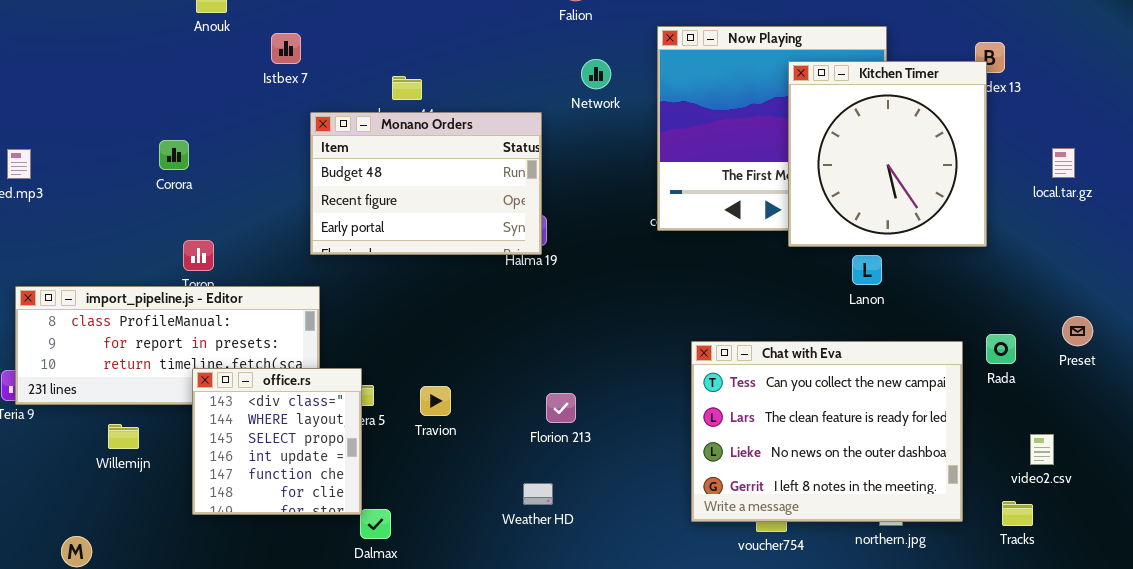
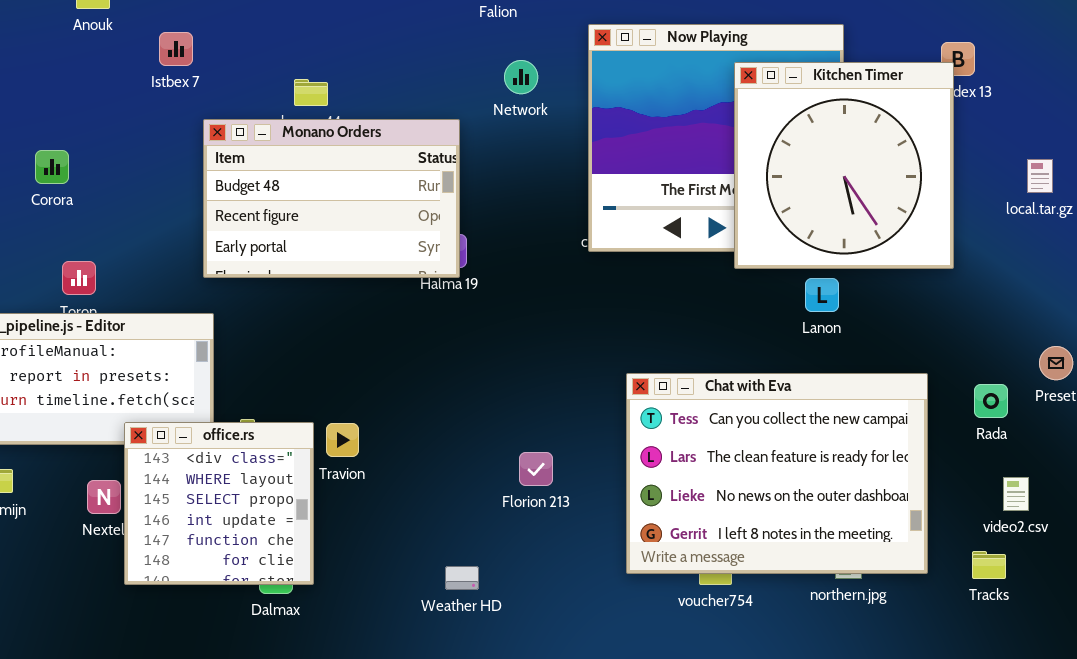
Rada: [986,334,1016,364] -> [974,384,1008,418], moved
office.rs: [192,368,362,515] -> [124,422,314,585], moved
Florion 213: [546,393,576,423] -> [519,452,553,486], moved
Weather HD: [523,483,553,505] -> [445,566,479,590], moved

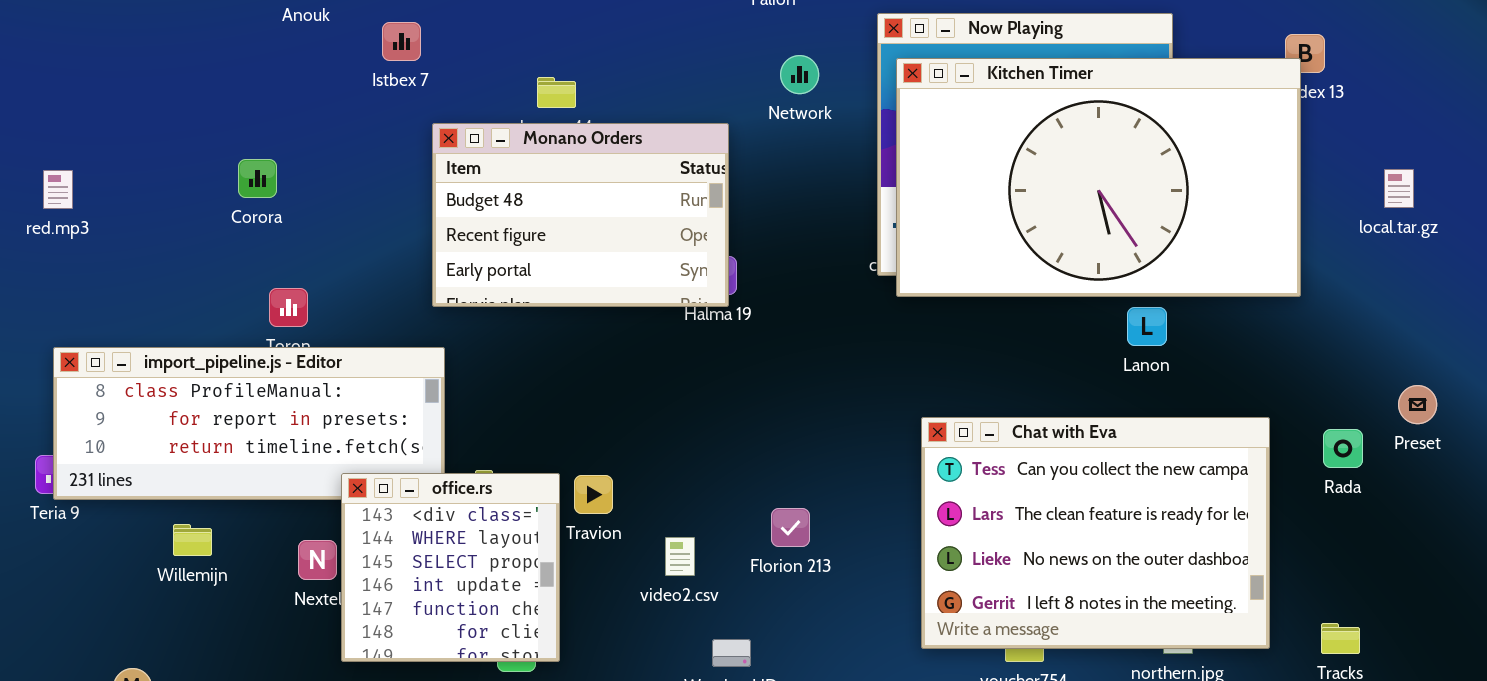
Kitchen Timer: [734,62,954,269] -> [896,58,1301,297], resized
Florion 213: [519,452,553,486] -> [771,508,810,547], moved
video2.csv: [1003,477,1029,511] -> [665,537,695,576], moved

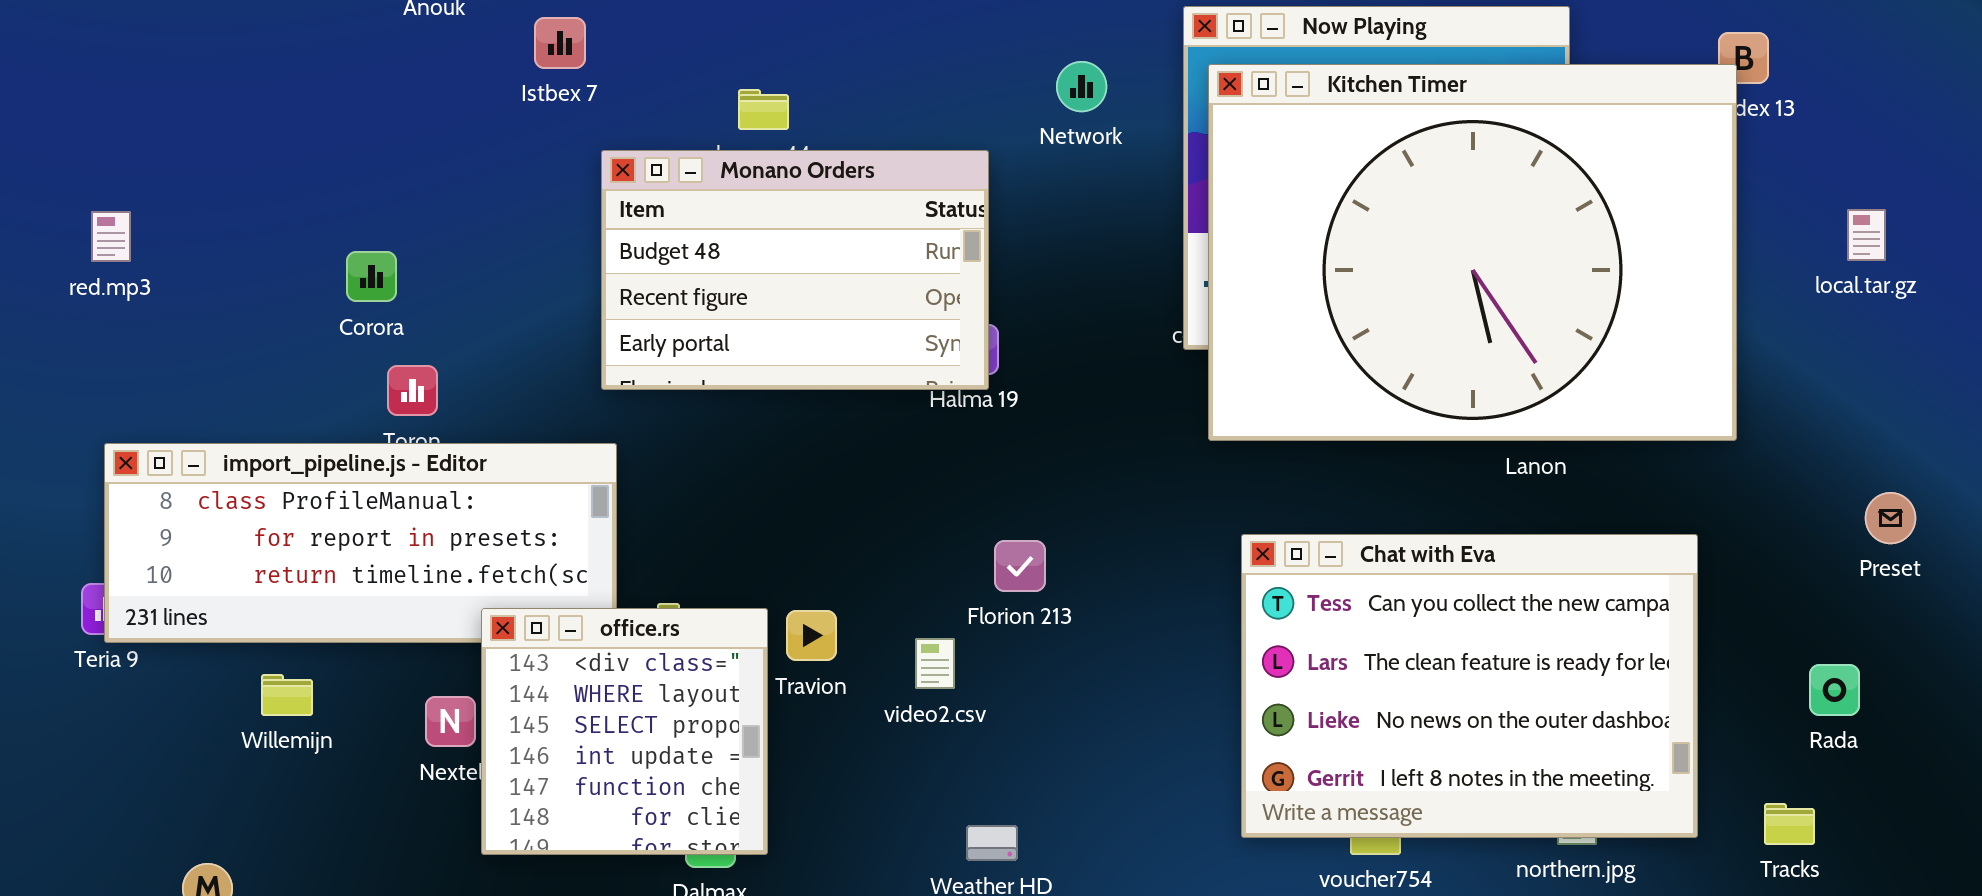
Kitchen Timer: [896,58,1301,297] -> [1208,64,1737,441], resized
Corora: [238,159,277,198] -> [346,251,397,302], moved
Rada: [1323,429,1363,468] -> [1809,664,1860,716], moved
Florion 213: [771,508,810,547] -> [994,540,1046,592], moved
video2.csv: [665,537,695,576] -> [915,638,955,689], moved

